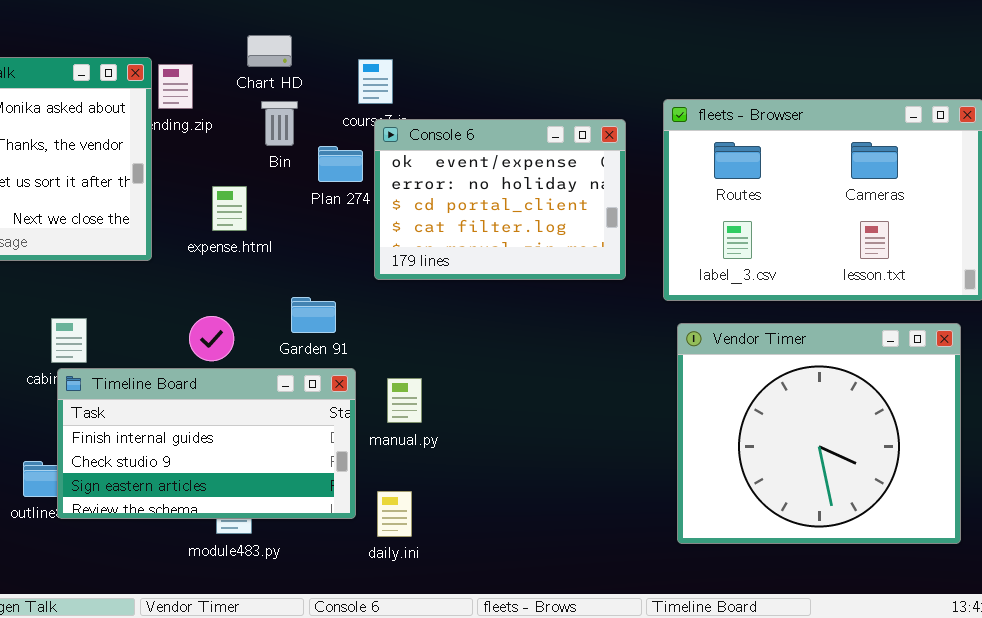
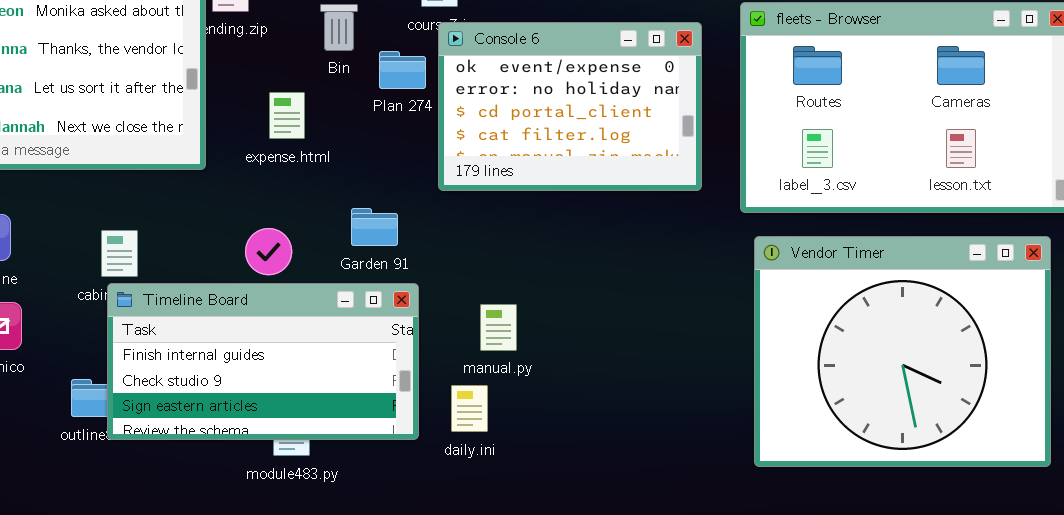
manual.py: [387,378,422,423] -> [480,304,517,351], moved
daily.ini: [377,491,412,537] -> [451,385,488,432], moved

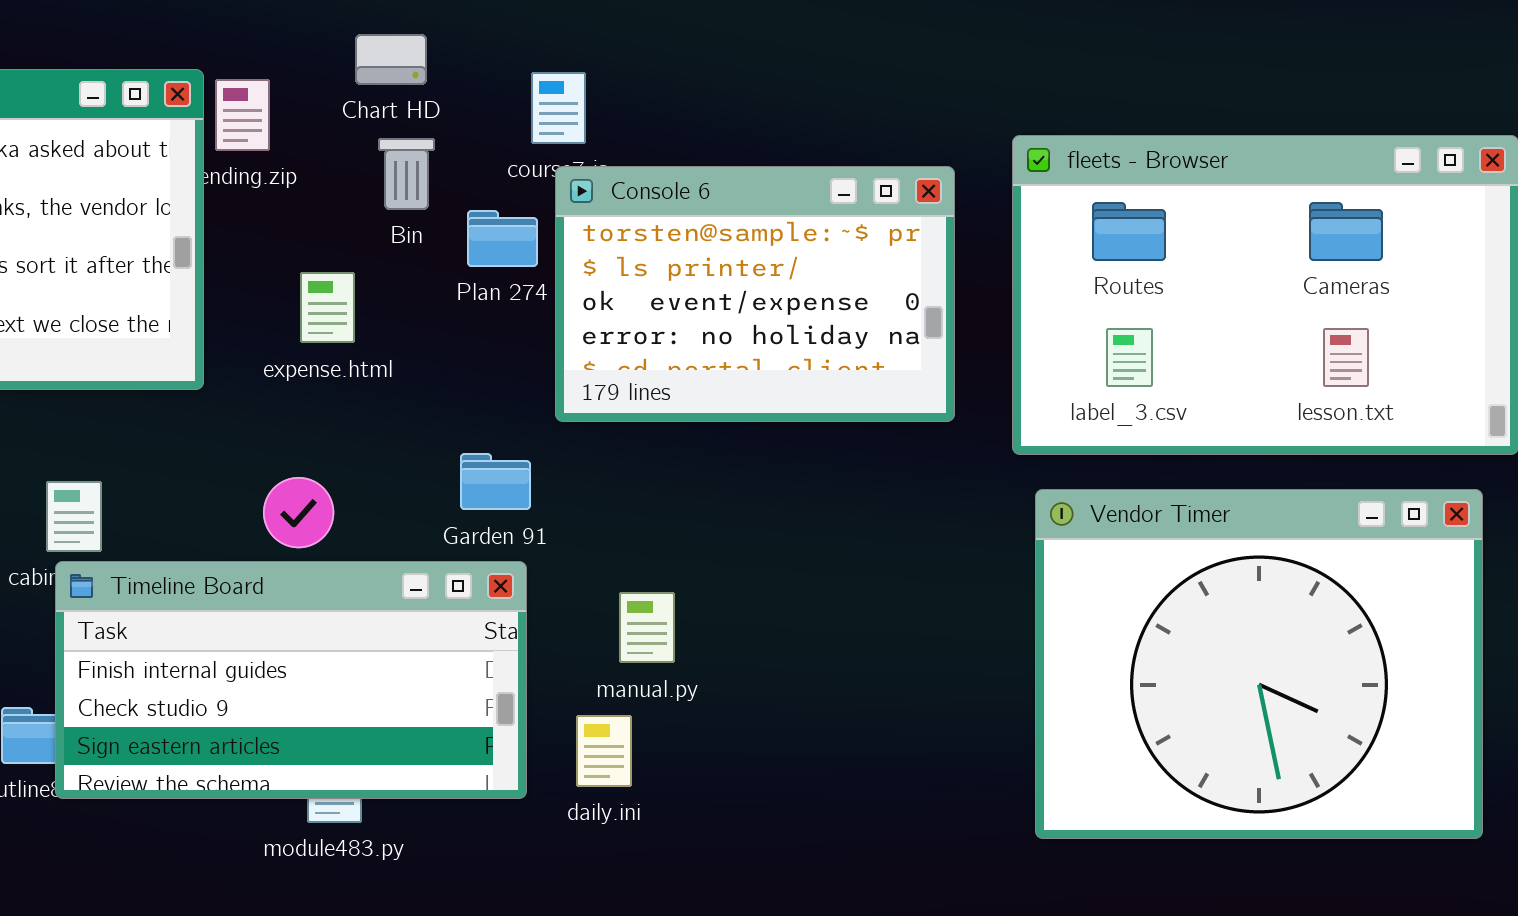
Console 6: [438,22,702,191] -> [555,166,955,422], scrolled up 2 rows
Garden 91: [351,208,398,246] -> [460,453,531,510], moved

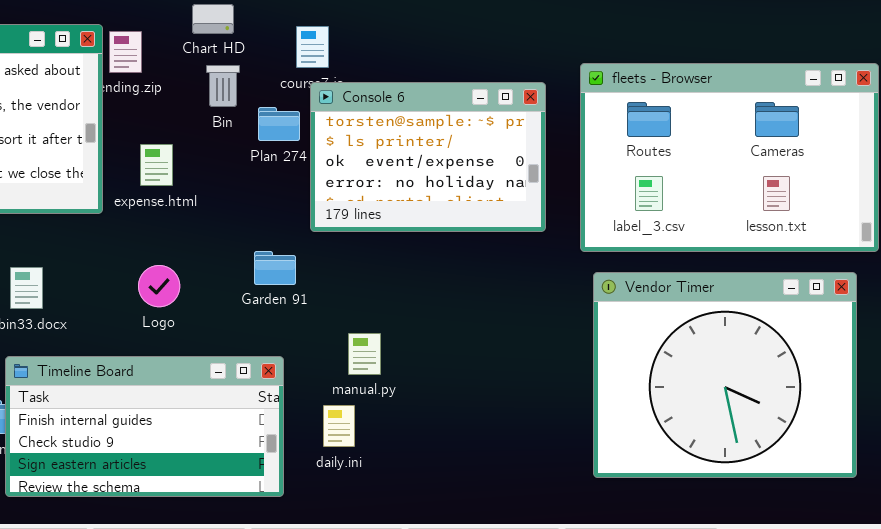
expense.html: [300,272,355,343] -> [140,144,173,186], moved
Timeline Board: [55,561,527,799] -> [5,356,284,497], moved

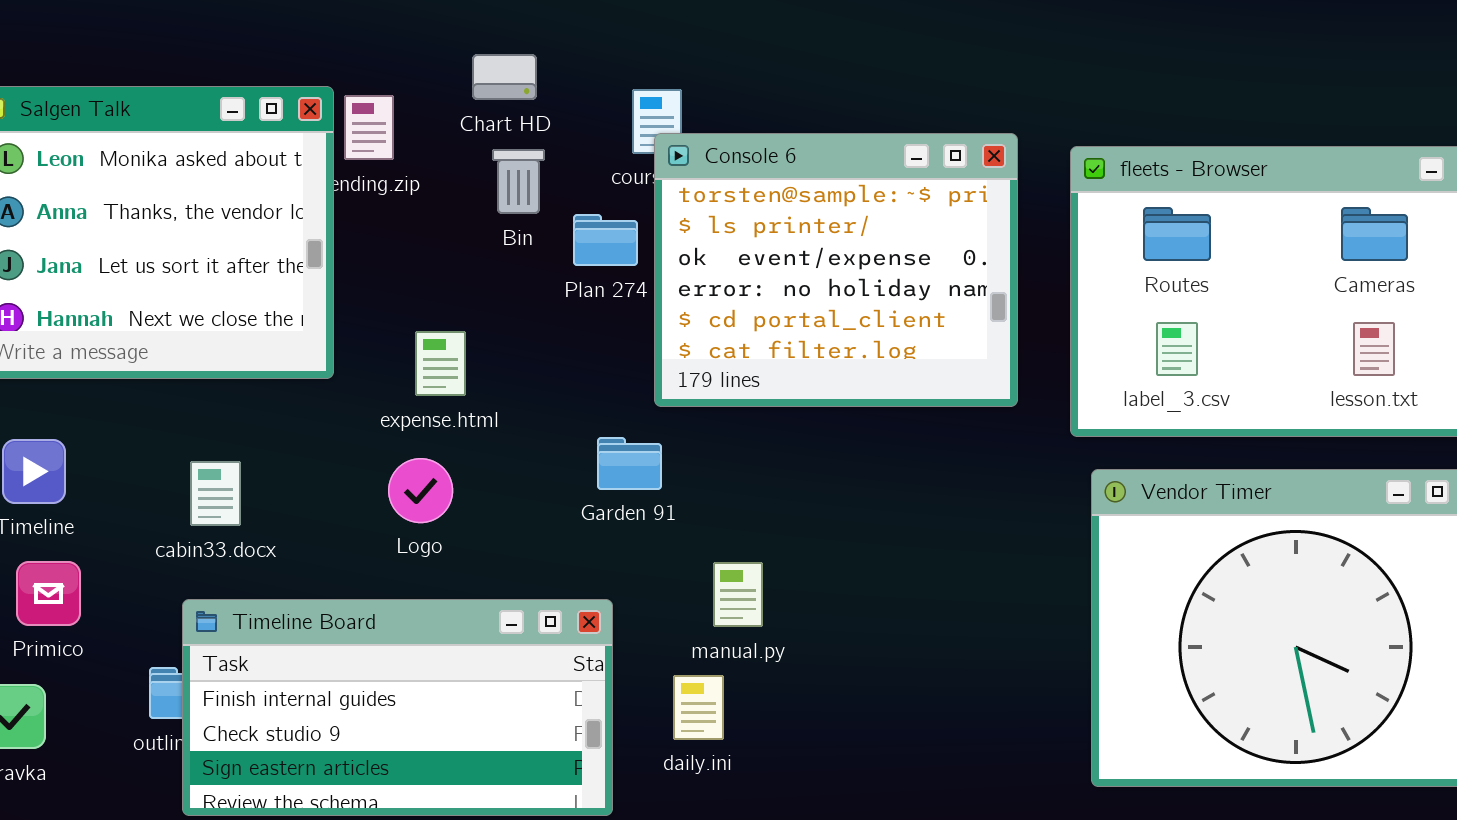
Console 6: [310,82,546,232] -> [654,133,1018,407], resized
expense.html: [140,144,173,186] -> [415,331,466,396], moved
Garden 91: [254,251,296,285] -> [597,437,662,490], moved

